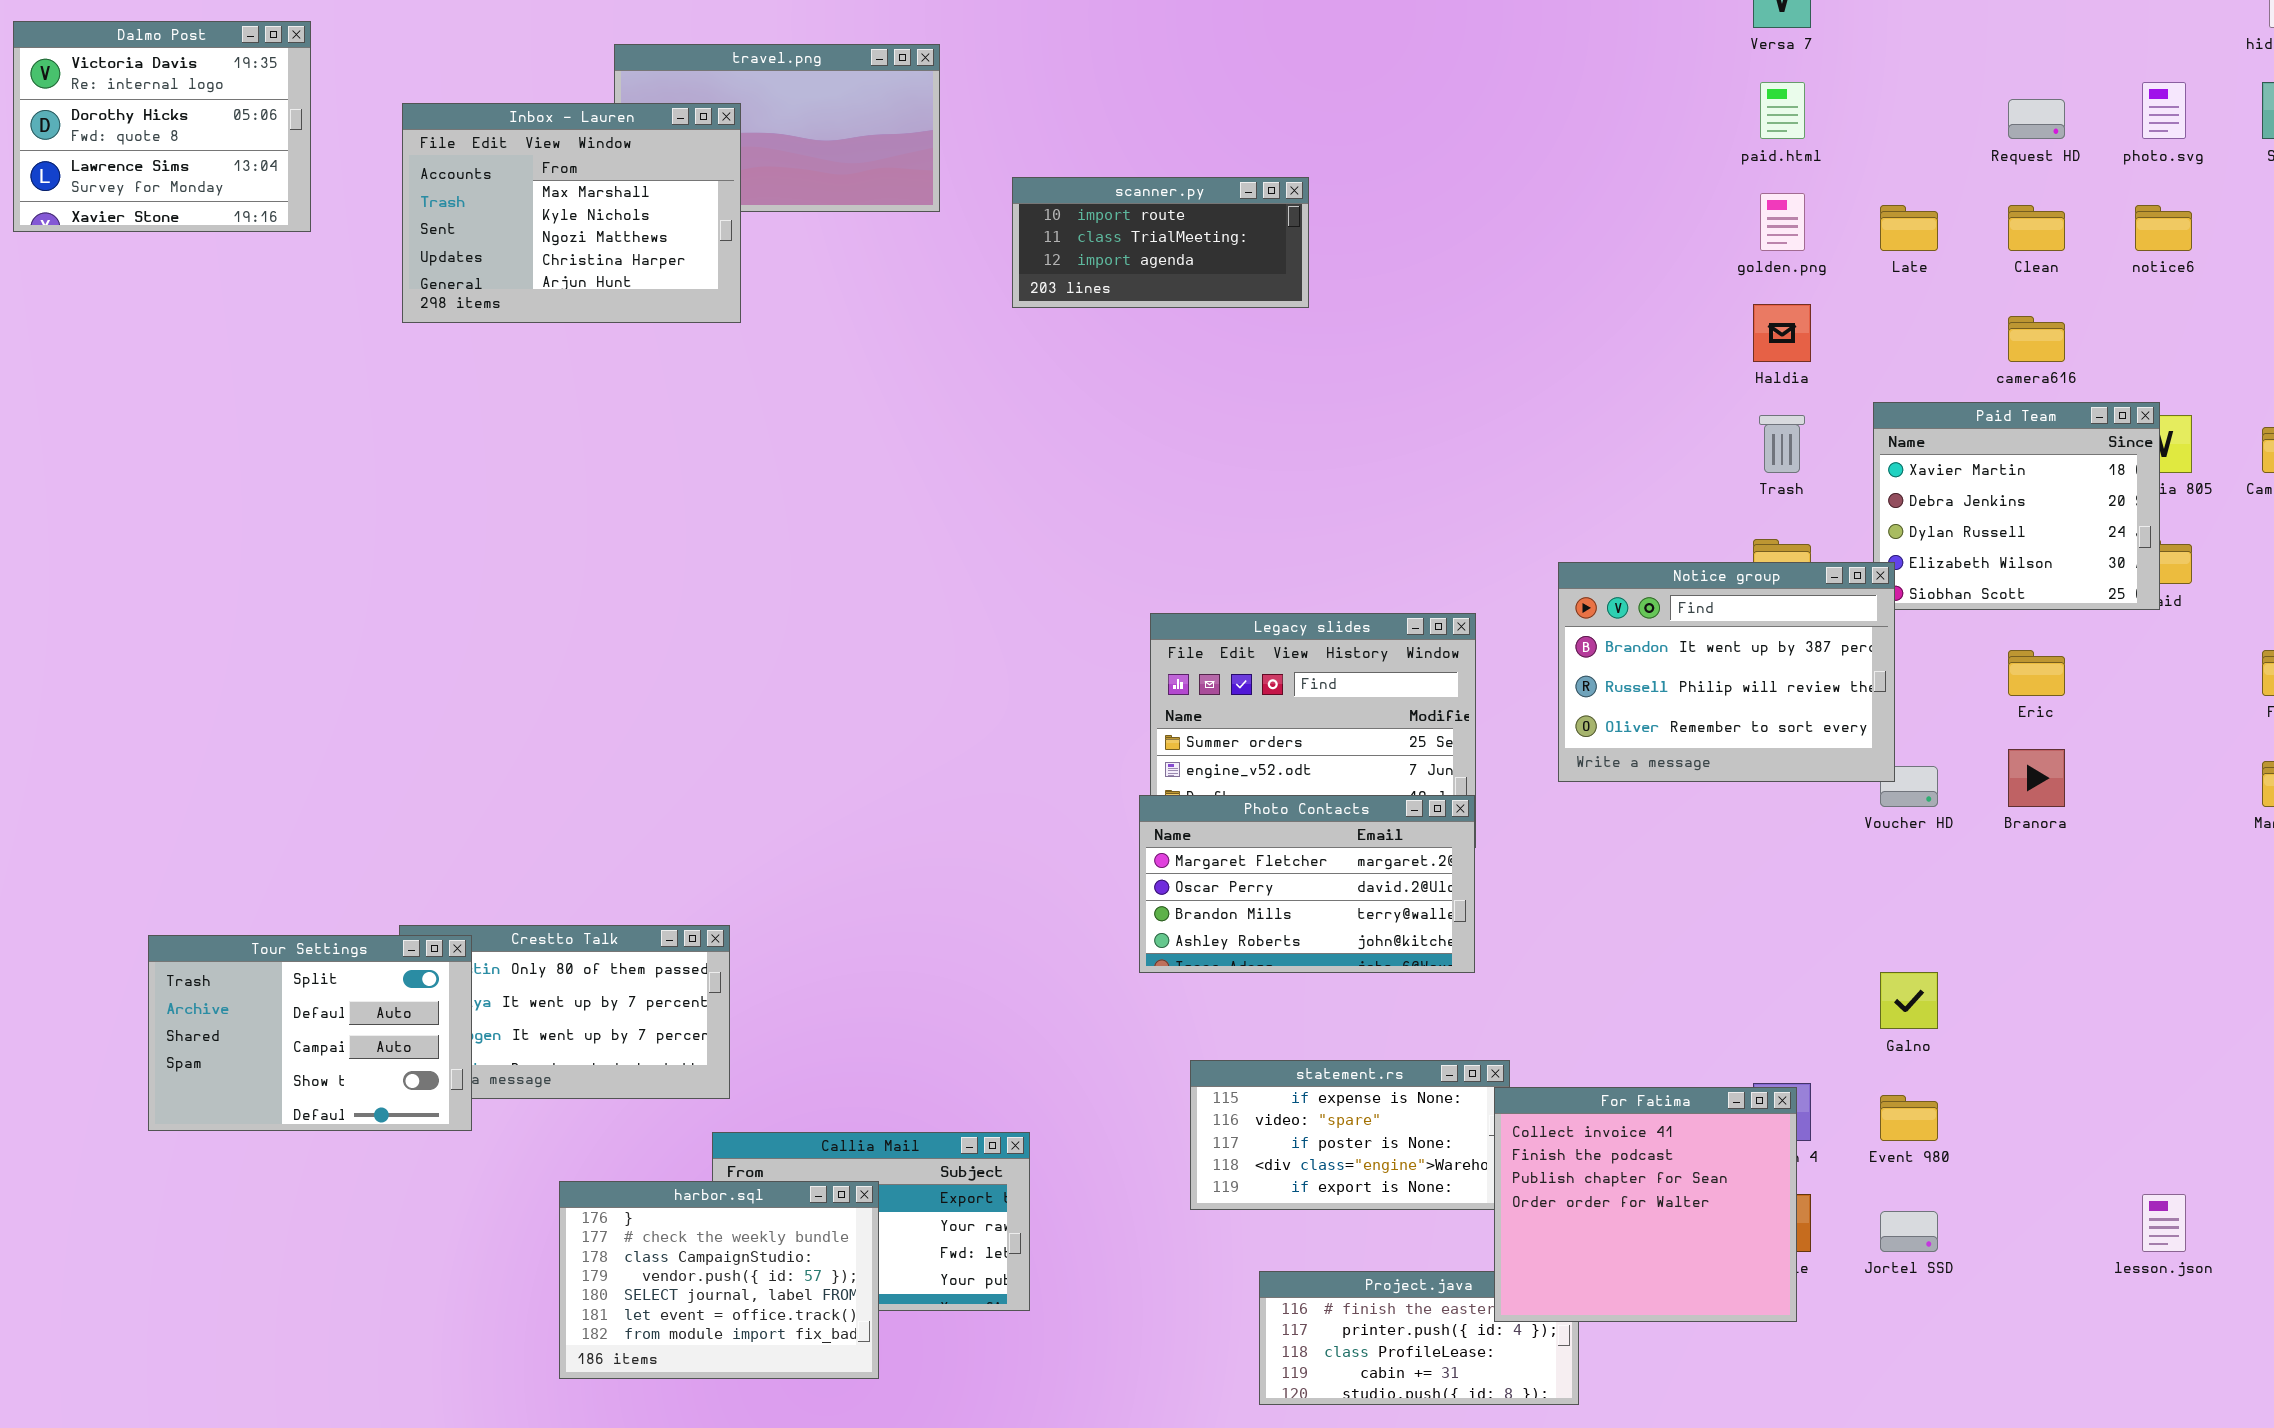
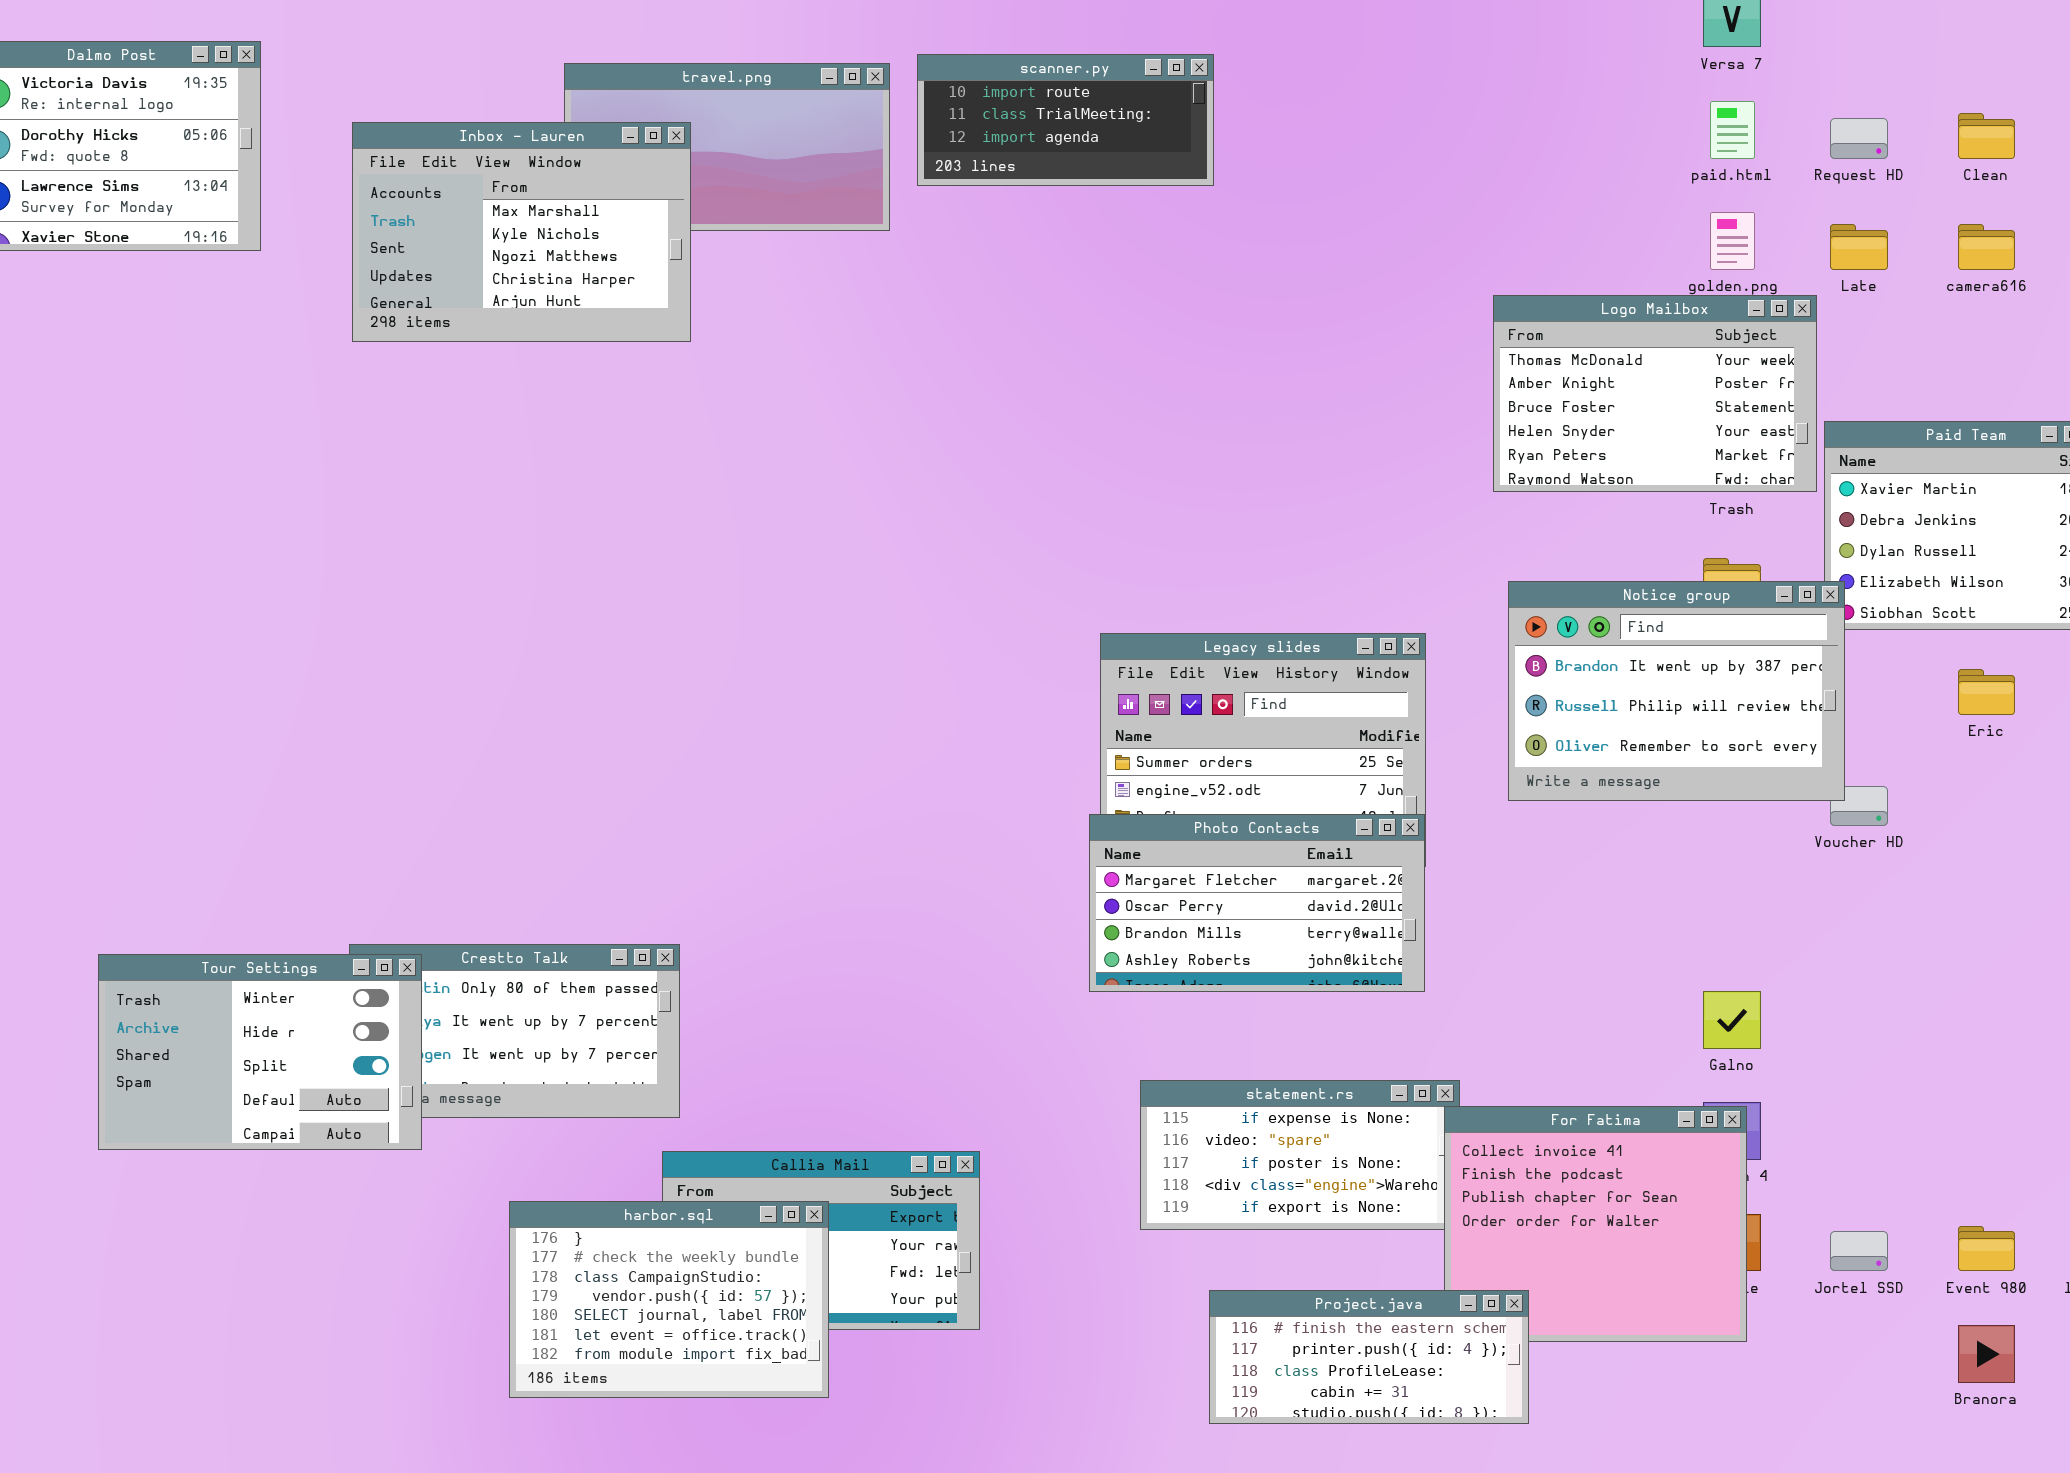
Request HD: [2008,99,2065,139] -> [1830,118,1888,159], moved
scanner.py: [1012,177,1309,308] -> [917,54,1214,186], moved
Clean: [2008,205,2065,251] -> [1958,113,2015,159], moved
Logo Mailbox: none -> [1493,295,1817,492], opened
camera616: [2008,316,2065,362] -> [1958,224,2015,270], moved
Branora: [2008,749,2065,807] -> [1958,1325,2015,1383], moved
Tour Settings: [148,935,472,1131] -> [98,954,422,1150], scrolled up 2 rows
Galno: [1880,972,1938,1029] -> [1703,991,1761,1049], moved
Event 980: [1880,1095,1938,1141] -> [1958,1226,2015,1271], moved
Project.java: [1259,1271,1579,1405] -> [1209,1290,1529,1424], raised

